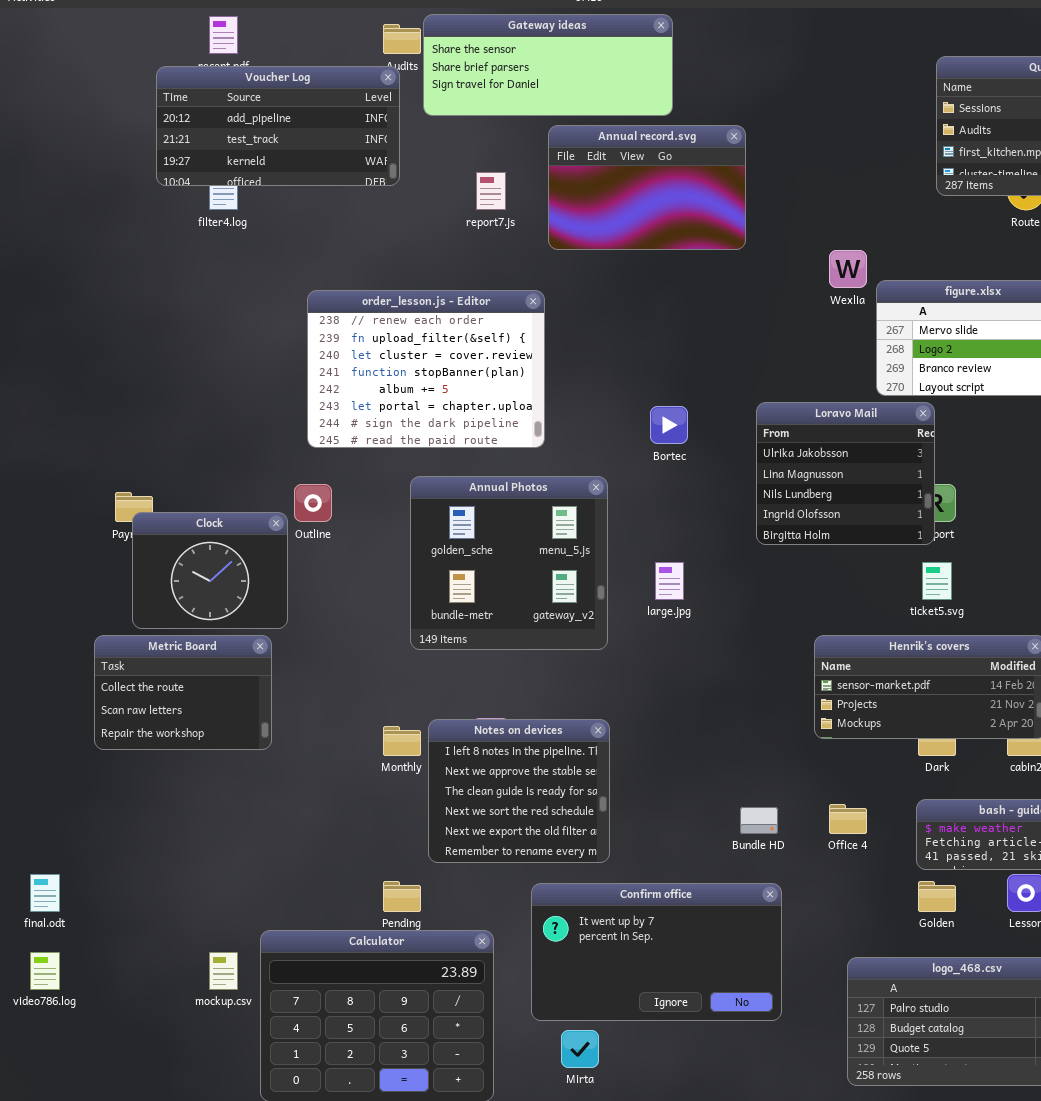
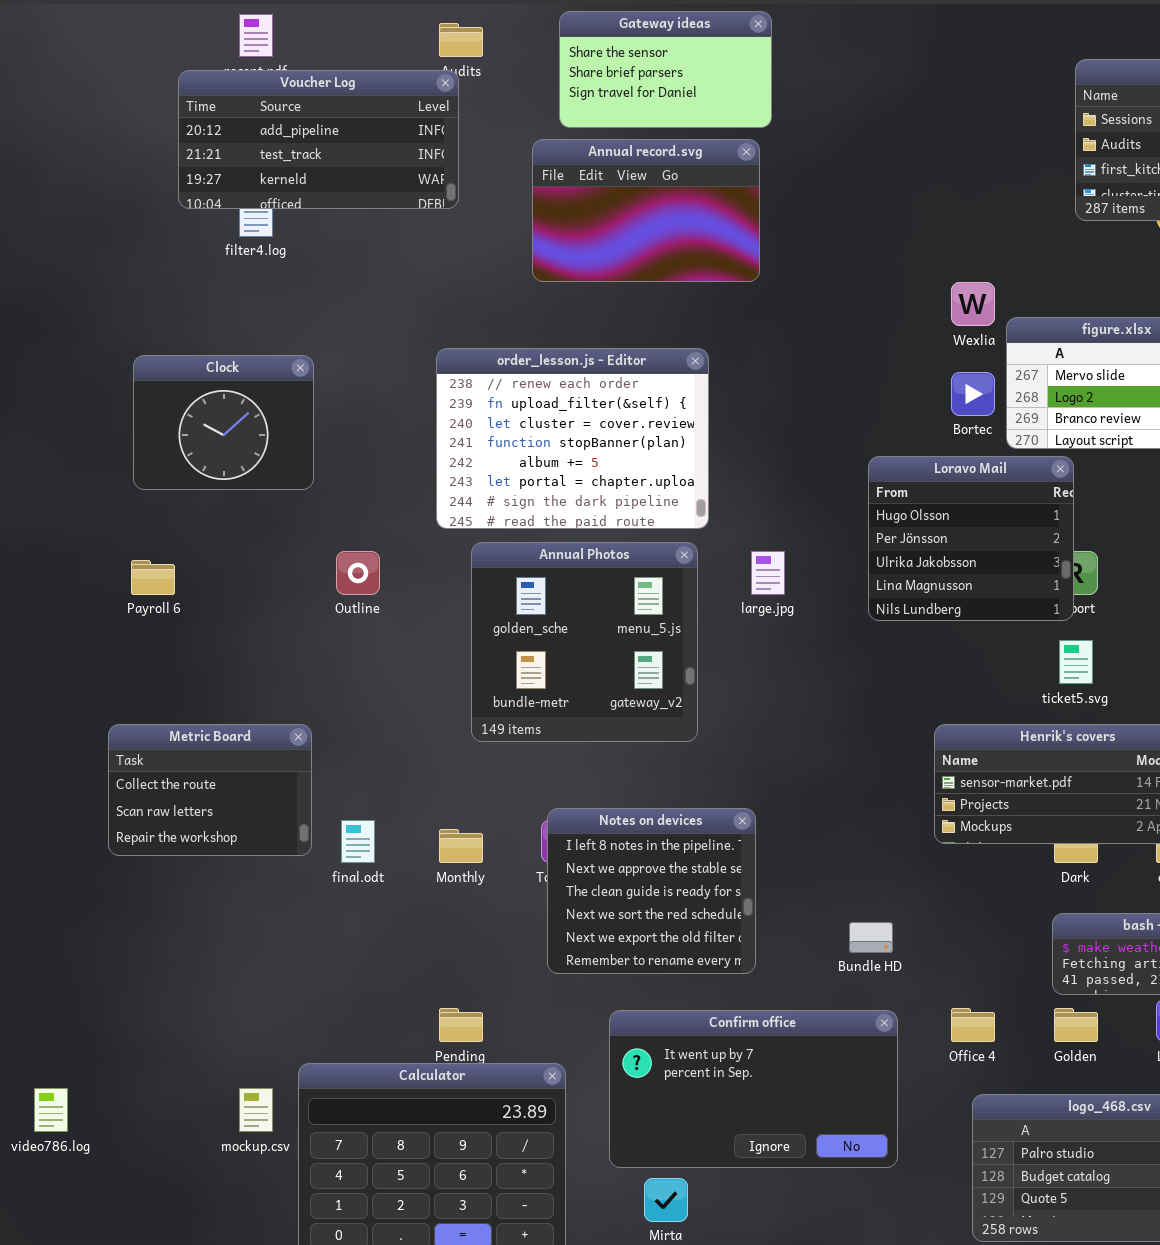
Gateway ideas: [423,14,673,116] -> [559,11,772,128], resized
Annual record.svg: [548,125,746,250] -> [532,139,760,282], moved
order_lesson.js - Editor: [307,290,545,448] -> [436,348,709,529], moved
Loravo Mail: [756,402,935,545] -> [868,456,1074,621], scrolled up 2 rows
Bortec: [650,406,688,444] -> [951,372,995,416], moved
Clock: [132,512,288,629] -> [133,355,314,490], moved
large.jpg: [655,562,684,600] -> [751,551,785,595], moved
Notes on devices: [428,719,610,863] -> [547,808,756,974], moved
Office 4: [829,804,867,834] -> [951,1008,995,1042], moved
final.odt: [30,874,60,912] -> [341,820,375,863], moved

